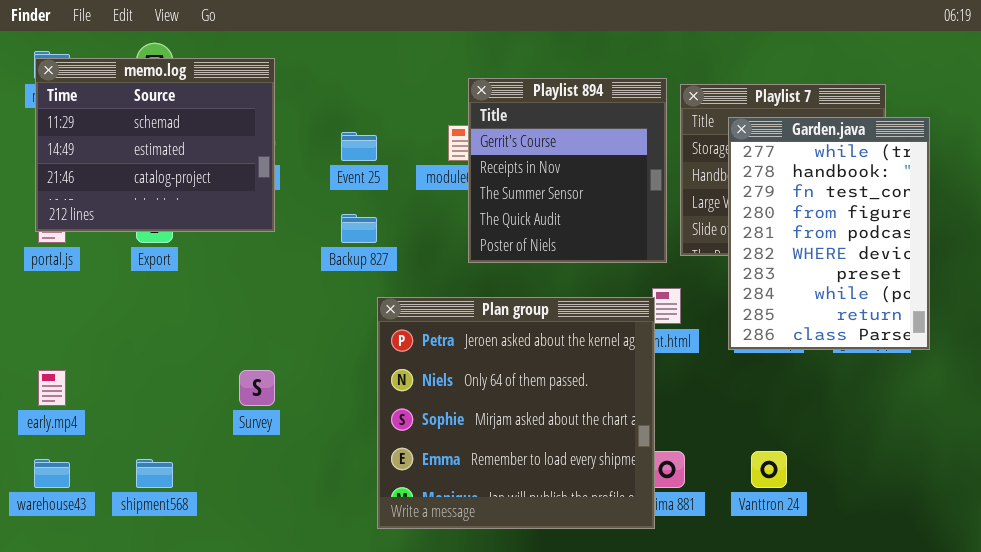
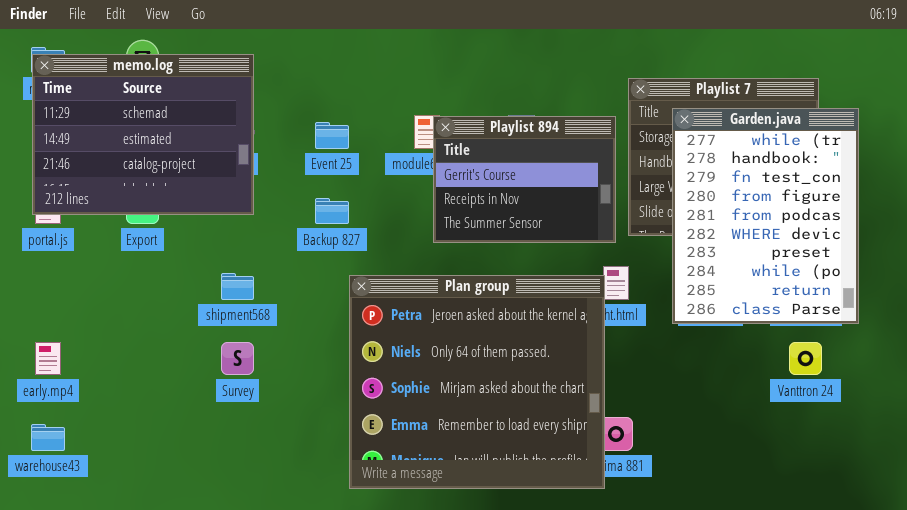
Playlist 894: [468,78,667,263] -> [433,116,616,243], resized
Vanttron 24: [751,451,787,488] -> [789,342,822,375], moved
shipment568: [136,459,173,488] -> [221,273,254,300], moved

